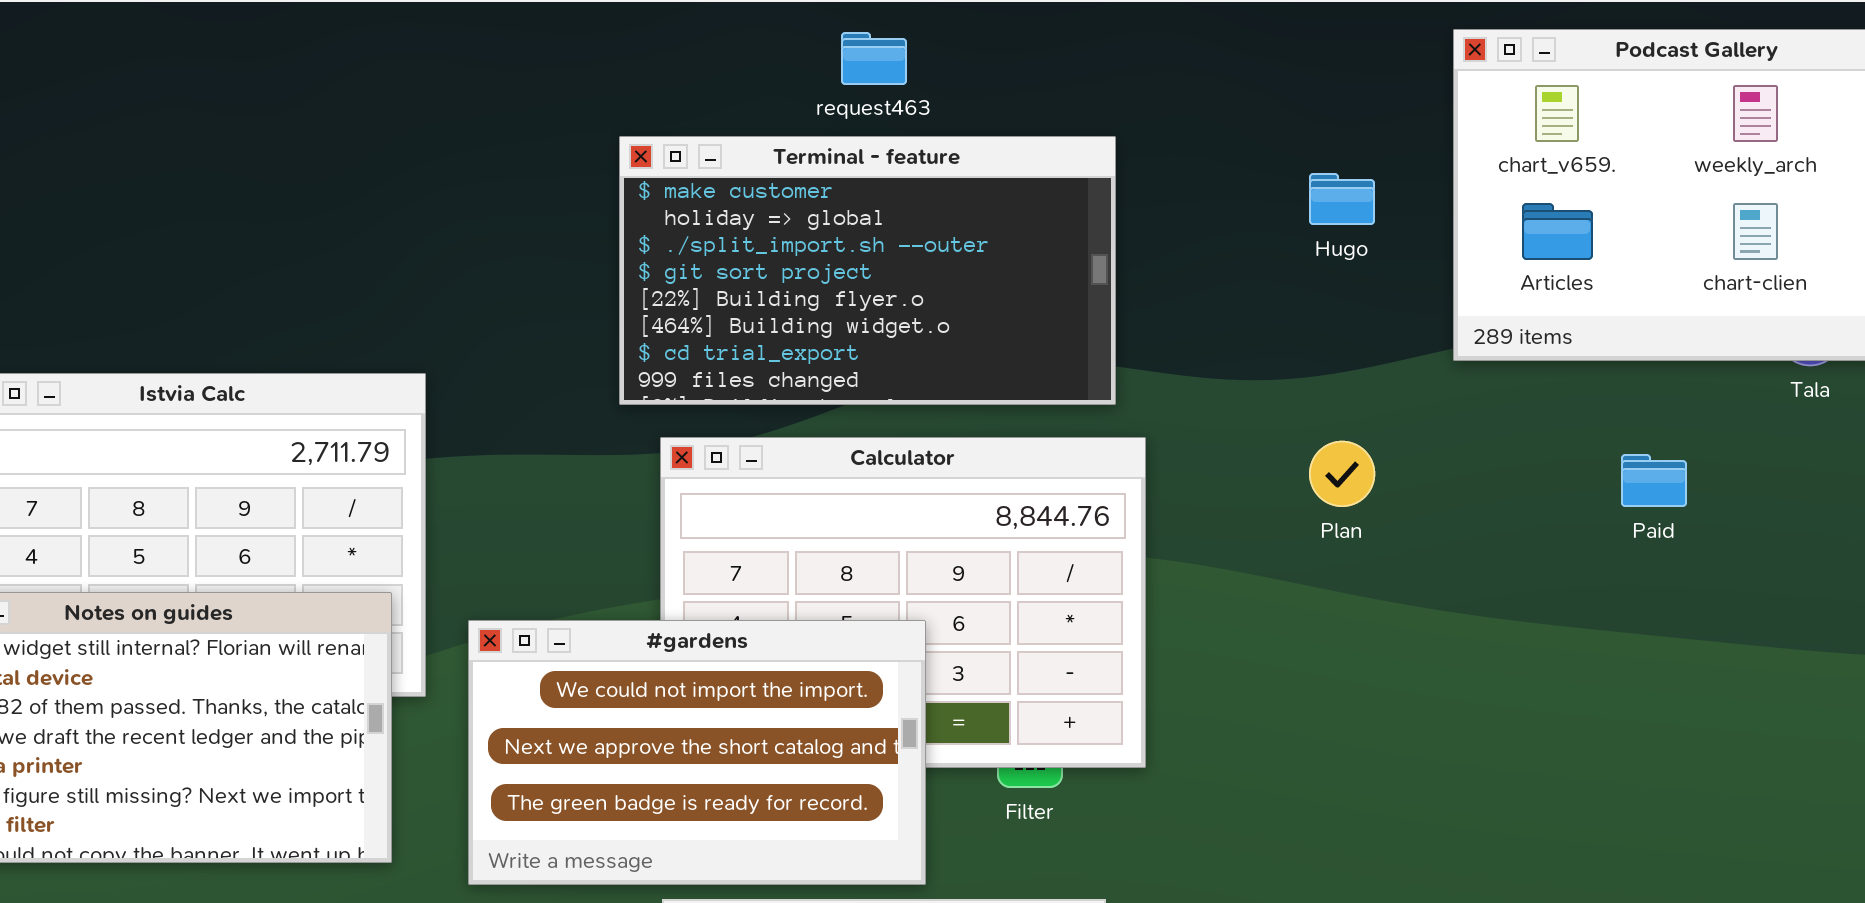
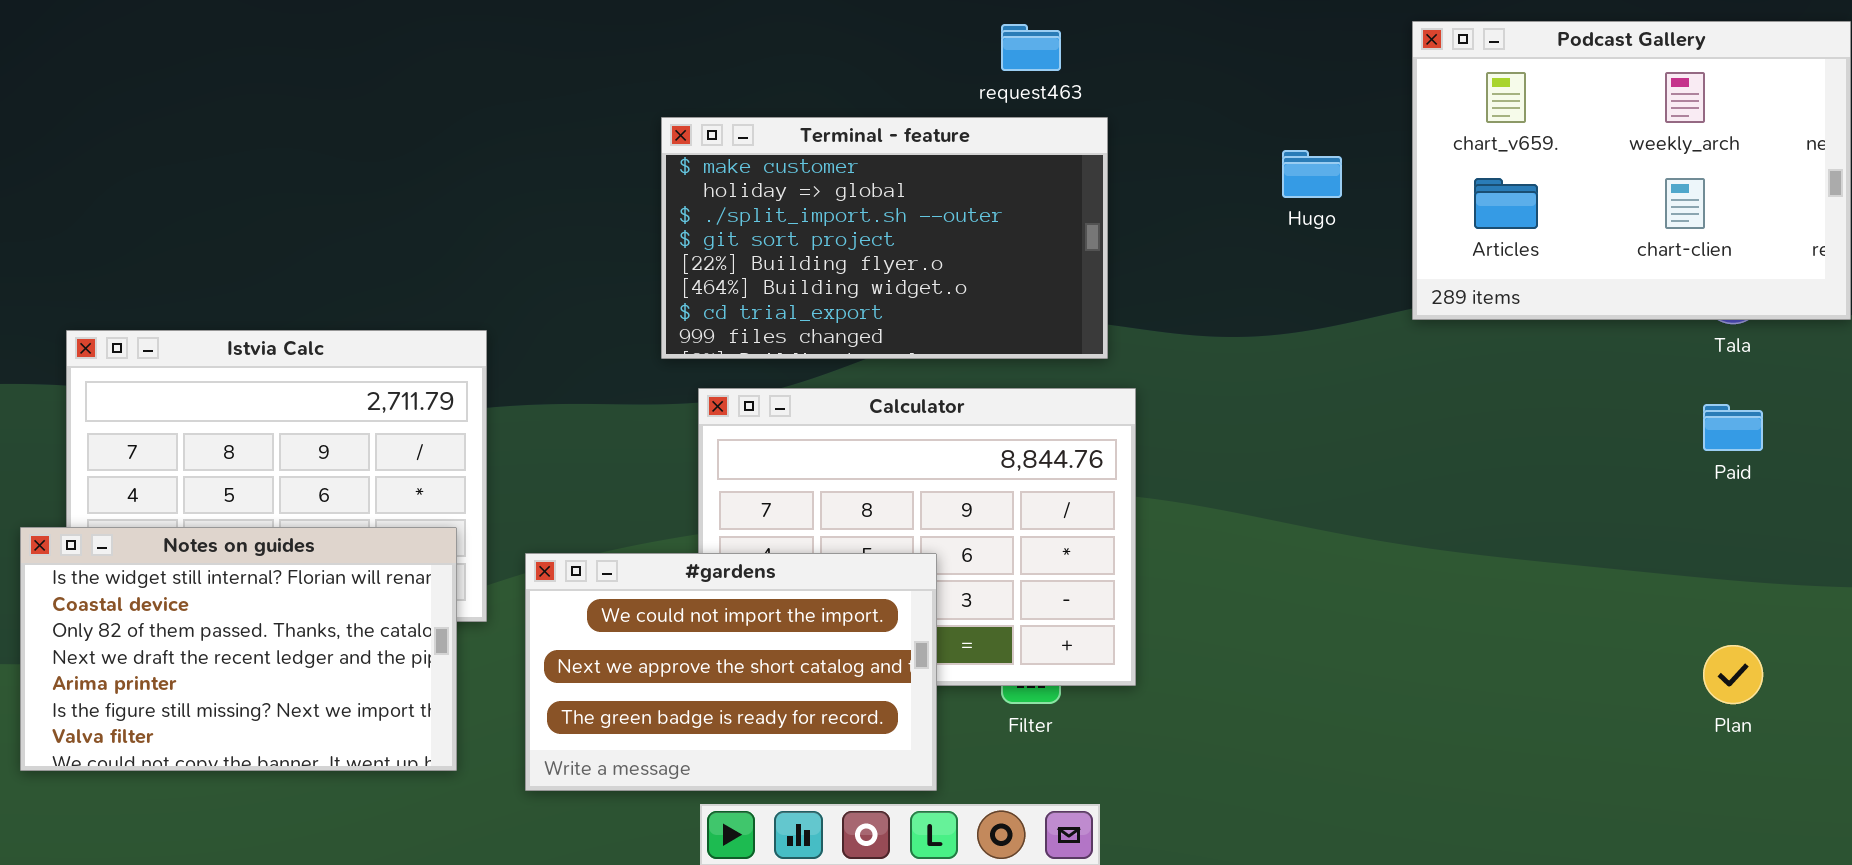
request463: [841,32,907,85] -> [1001,24,1061,71], moved
Plan: [1309,441,1375,507] -> [1703,645,1763,704], moved
Paid: [1621,454,1687,507] -> [1703,404,1763,451], moved

